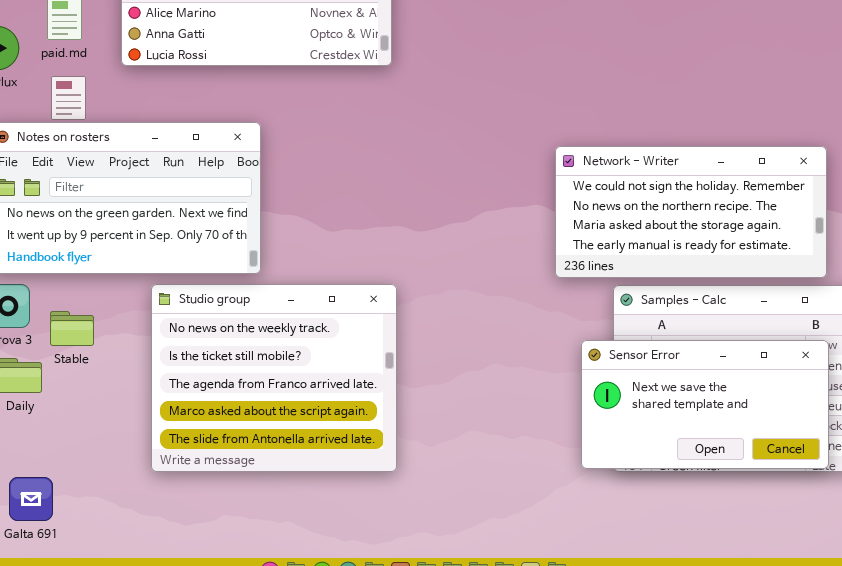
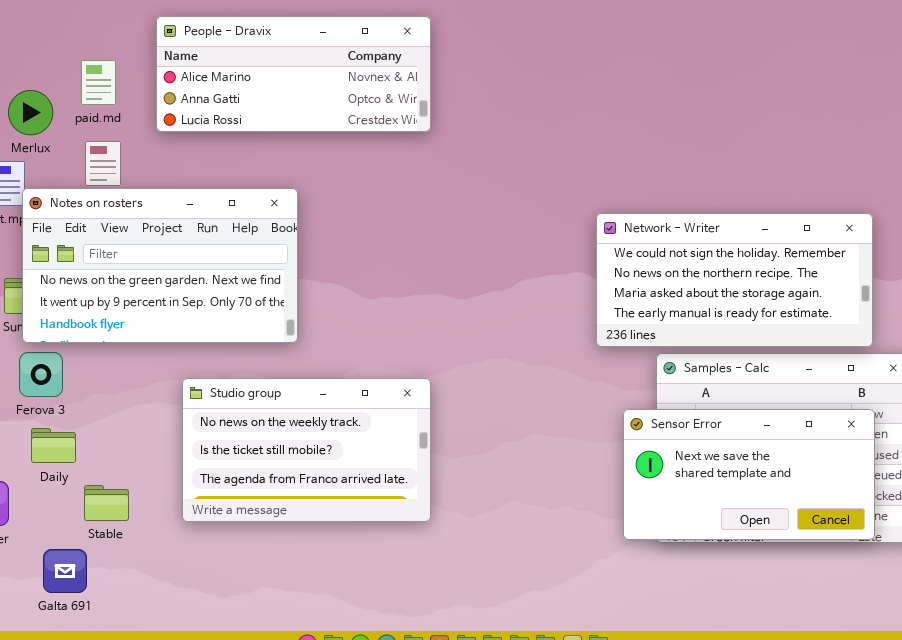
Studio group: [151,284,397,472] -> [182,378,431,522], moved, resized
Stable: [50,311,94,346] -> [84,485,129,521], moved

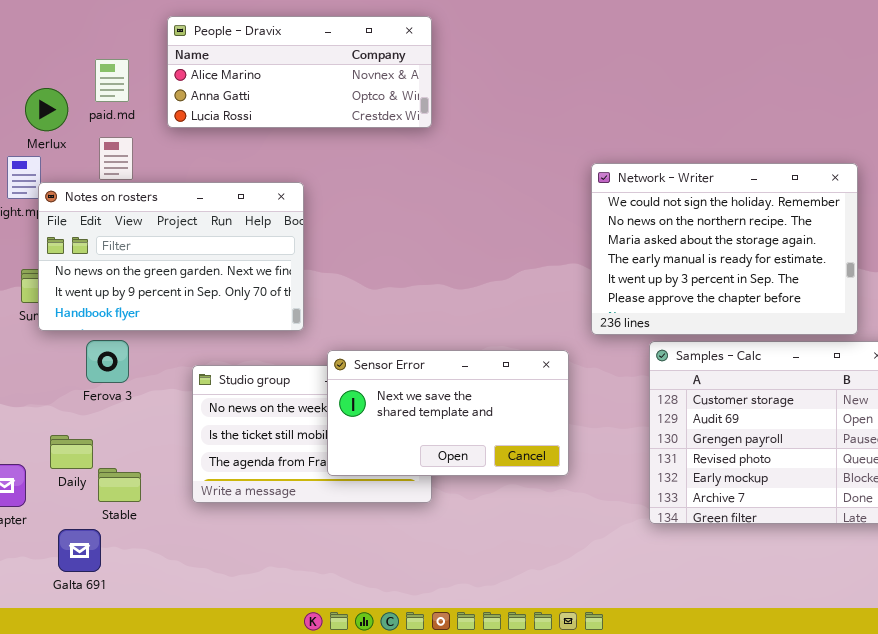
Network - Writer: [596,213,873,347] -> [591,163,858,335], resized
Ferova 3: [19,352,63,397] -> [86,340,129,383], moved
Sensor Error: [623,409,875,540] -> [327,350,569,476], moved
Daily: [31,428,76,463] -> [50,435,93,469], moved

